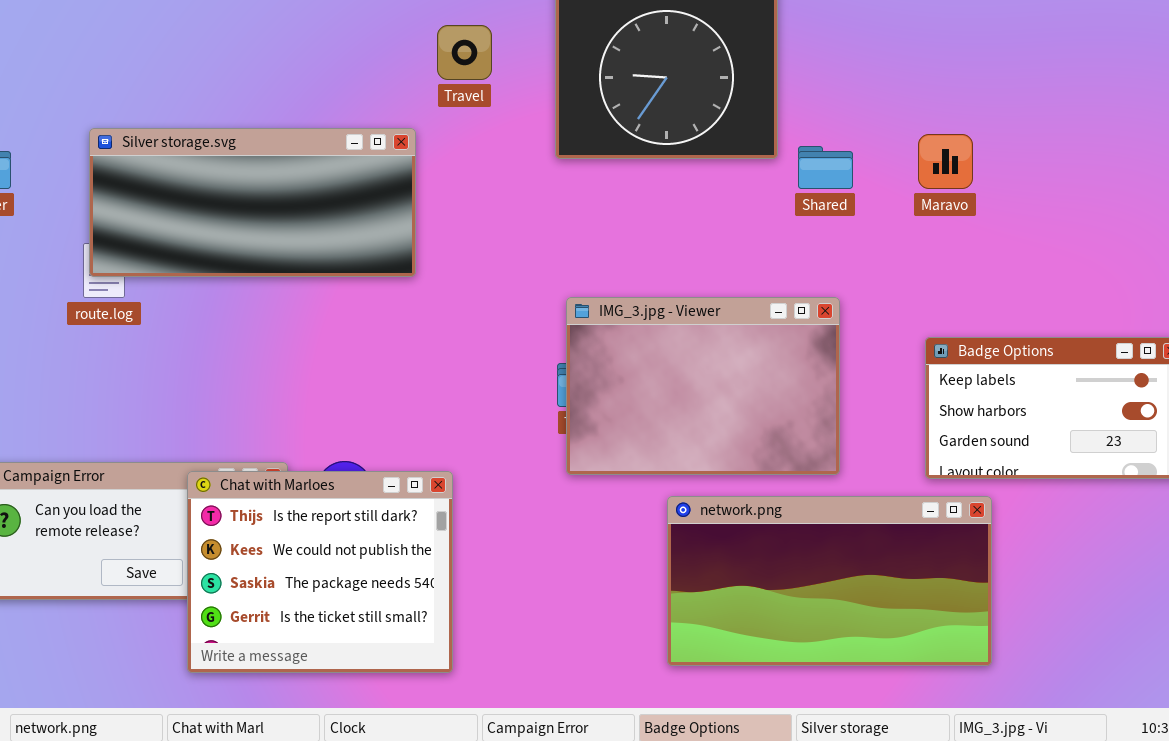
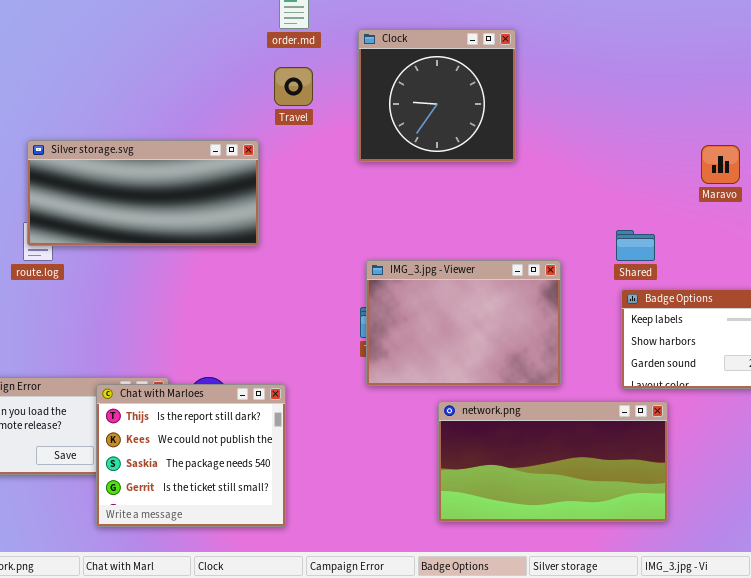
Maravo: [918,134,973,189] -> [701,145,740,184], moved
Shared: [798,146,853,189] -> [616,230,655,261], moved

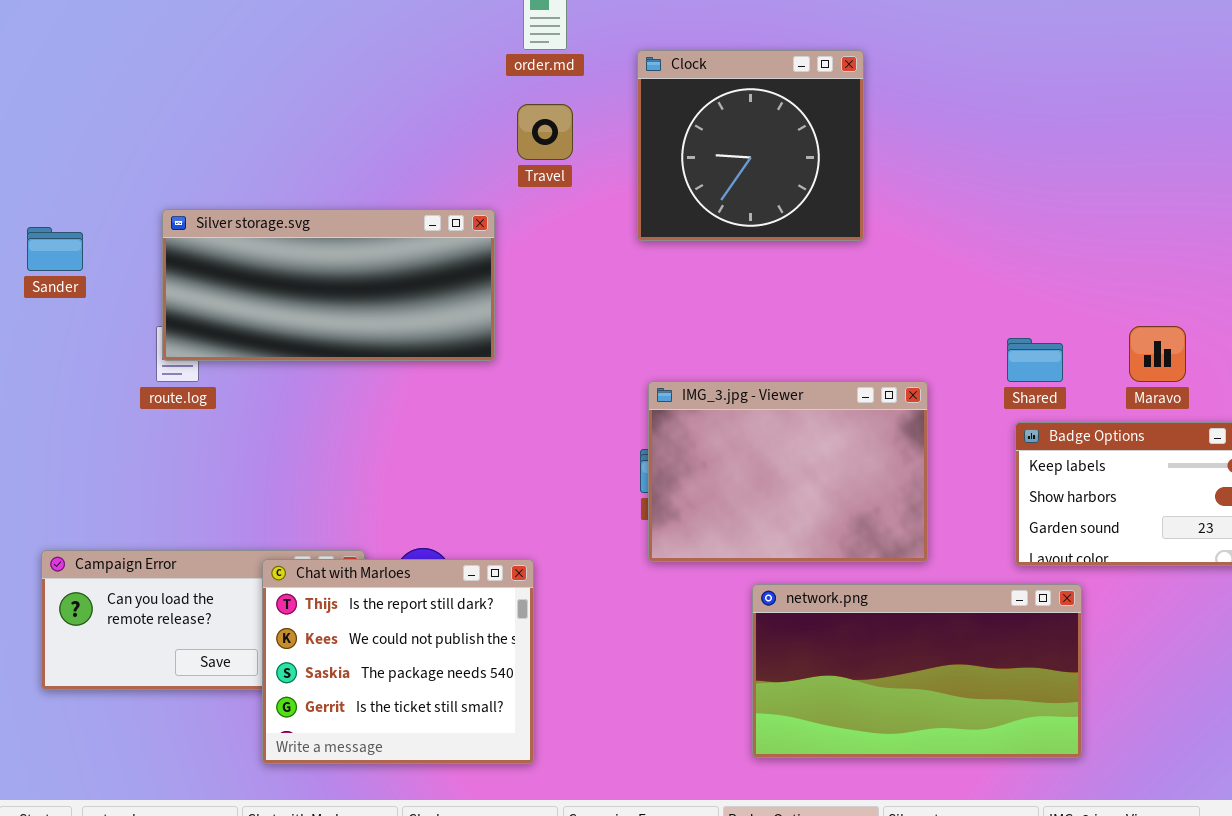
Maravo: [701,145,740,184] -> [1129,326,1186,382], moved

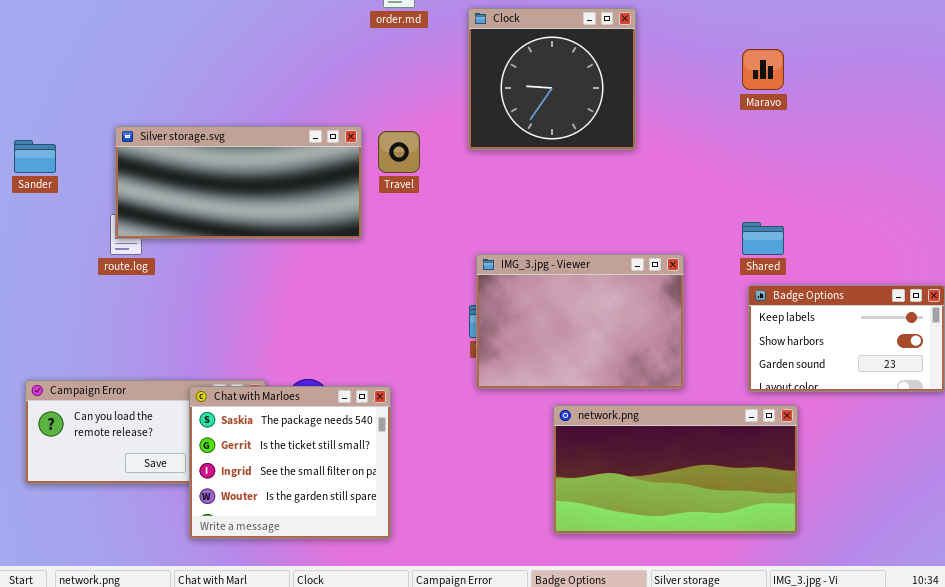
Travel: [517,104,573,160] -> [378,131,420,173], moved
Maravo: [1129,326,1186,382] -> [742,49,784,90], moved
Chat with Marloes: [262,559,534,764] -> [189,386,391,539], scrolled down 2 rows

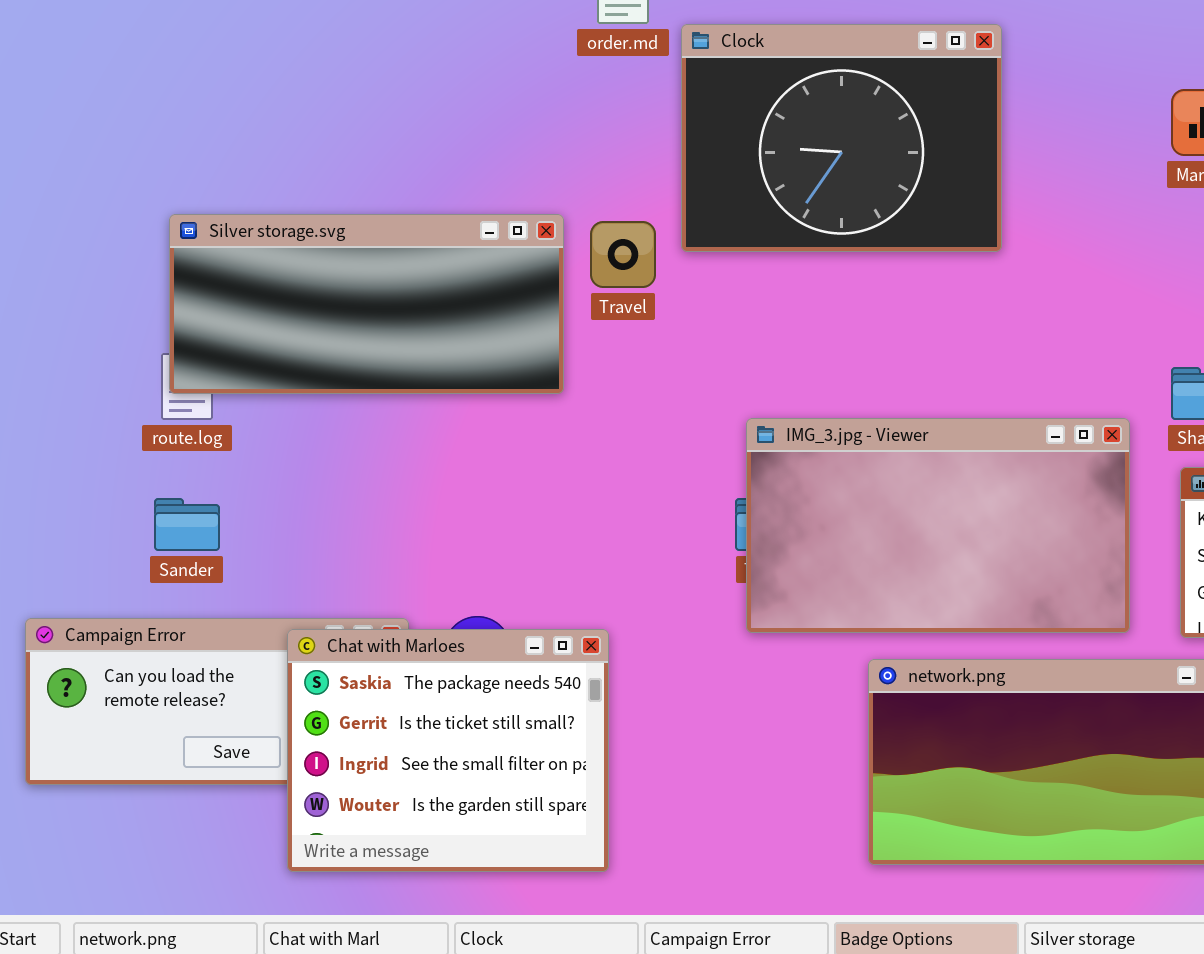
Clock: [468,8,636,150] -> [681,24,1002,252], resized
Sander: [14,140,56,173] -> [154,498,220,551], moved
IMG_3.jpg - Viewer: [476,254,684,389] -> [746,418,1130,633], resized

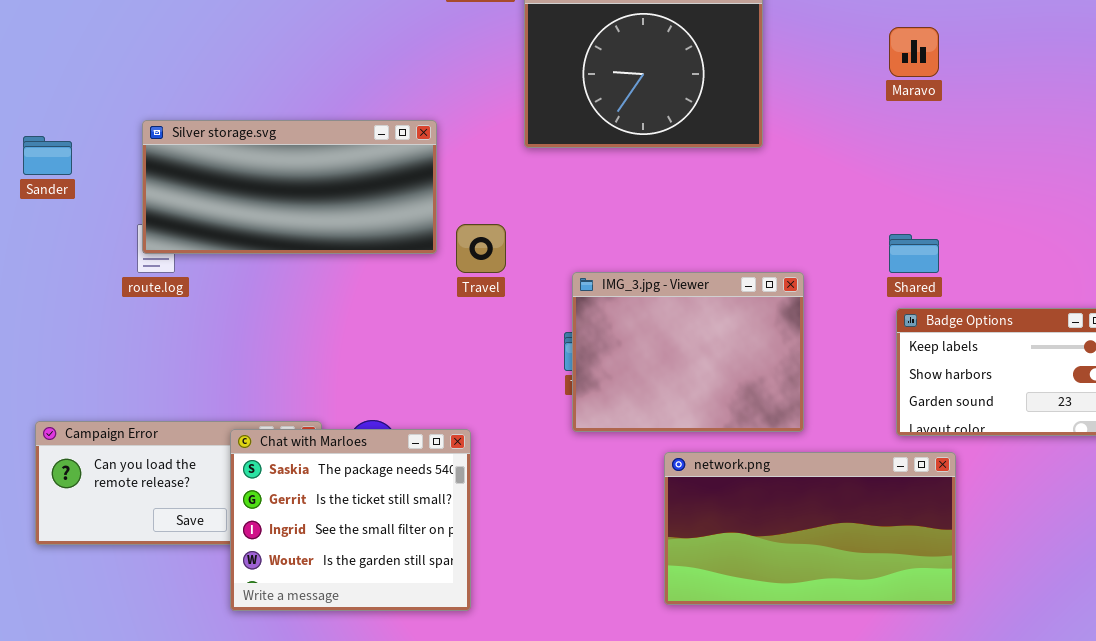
Travel: [590,221,656,288] -> [456,224,506,273], moved
IMG_3.jpg - Viewer: [746,418,1130,633] -> [572,272,804,432], resized
Sander: [154,498,220,551] -> [23,136,72,175], moved

